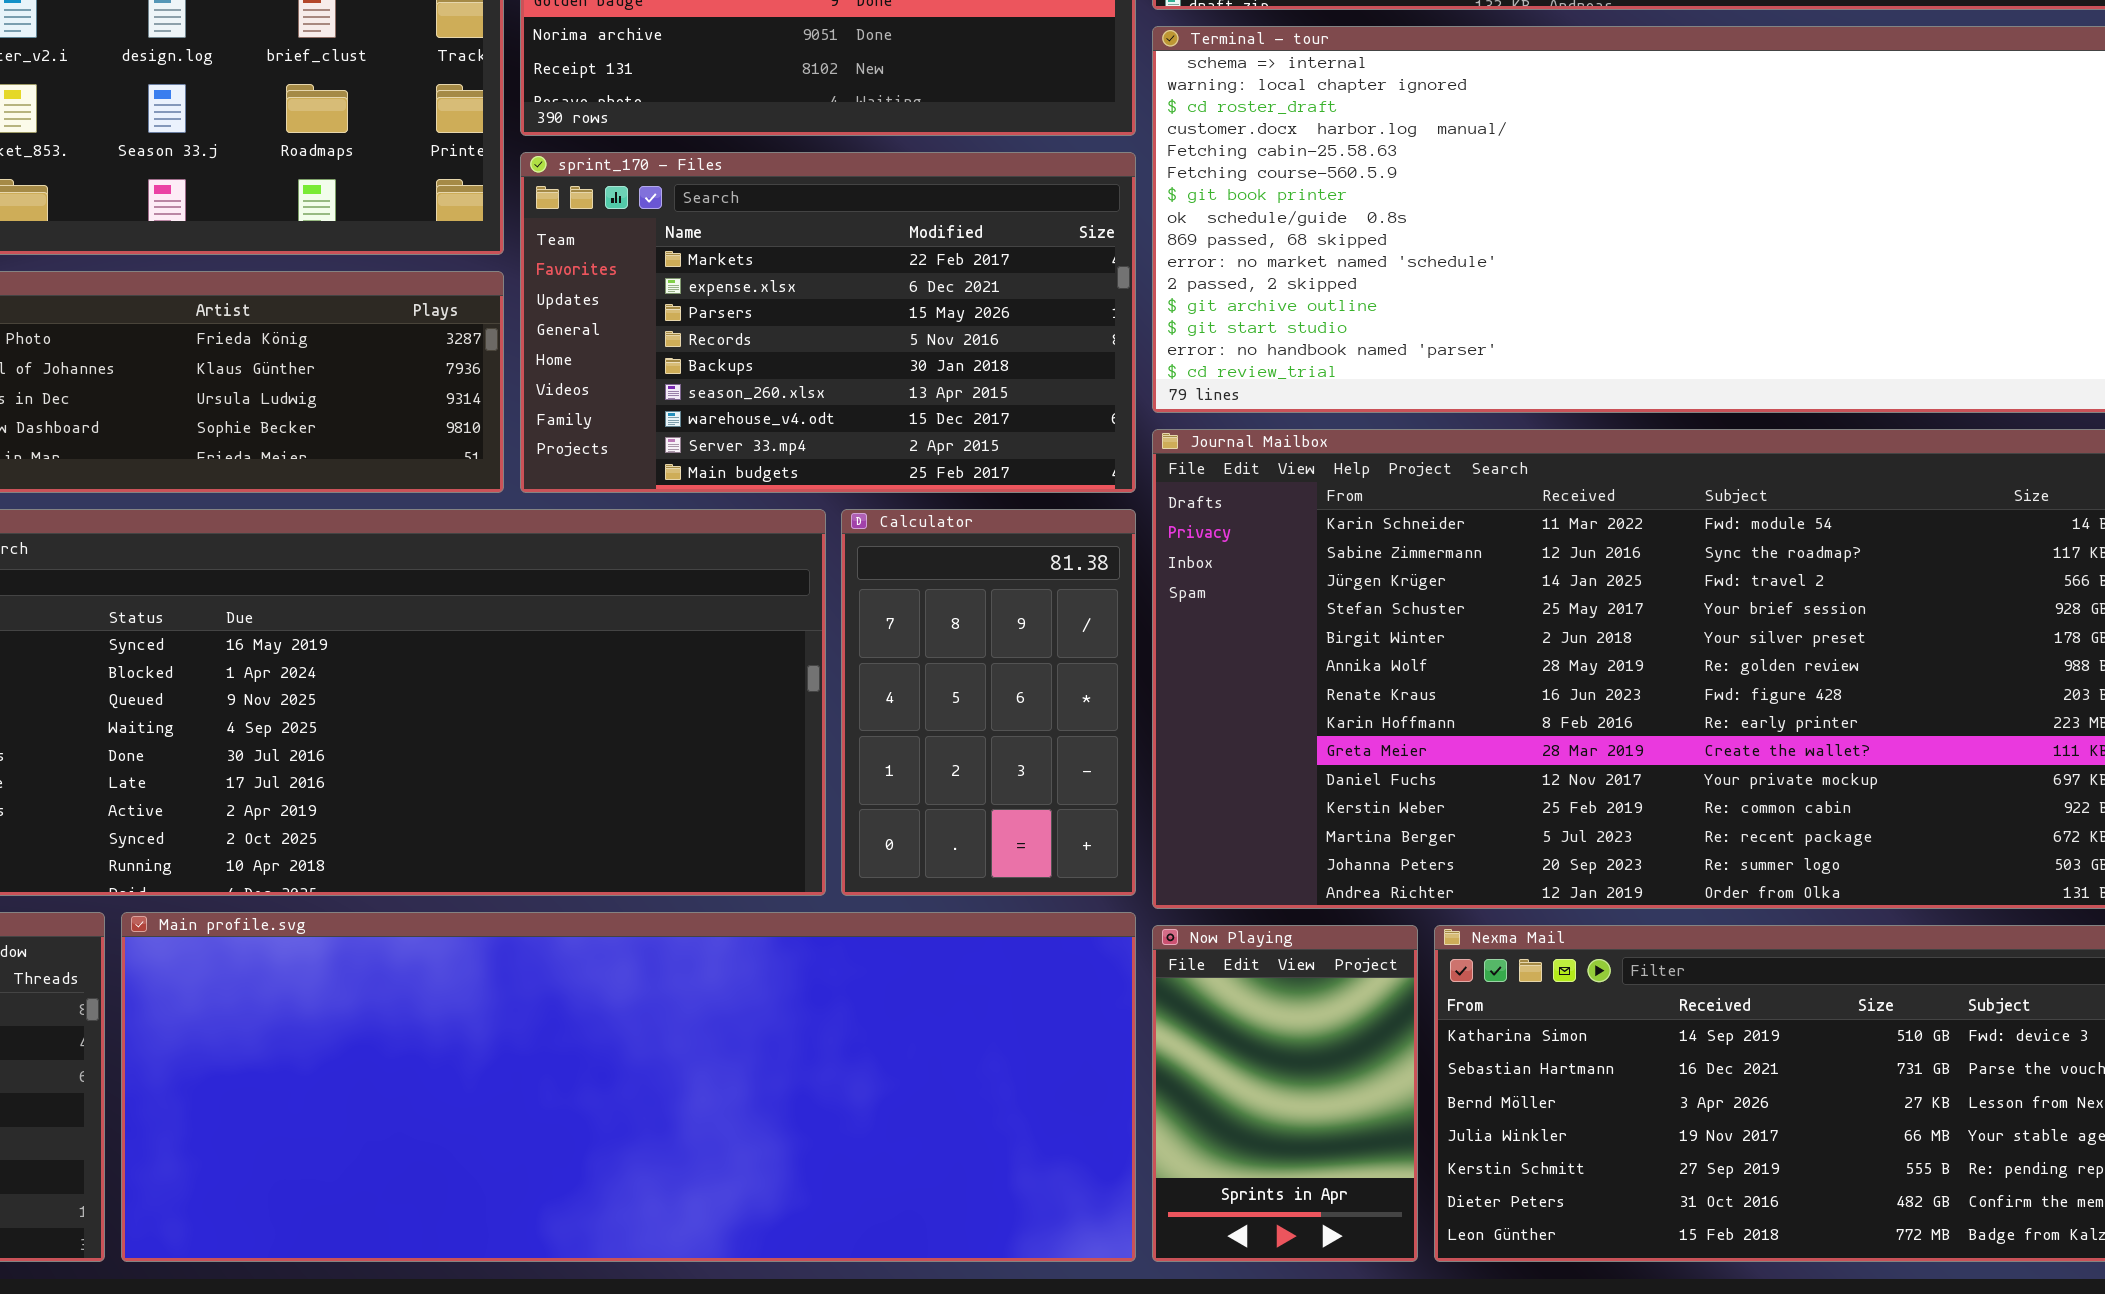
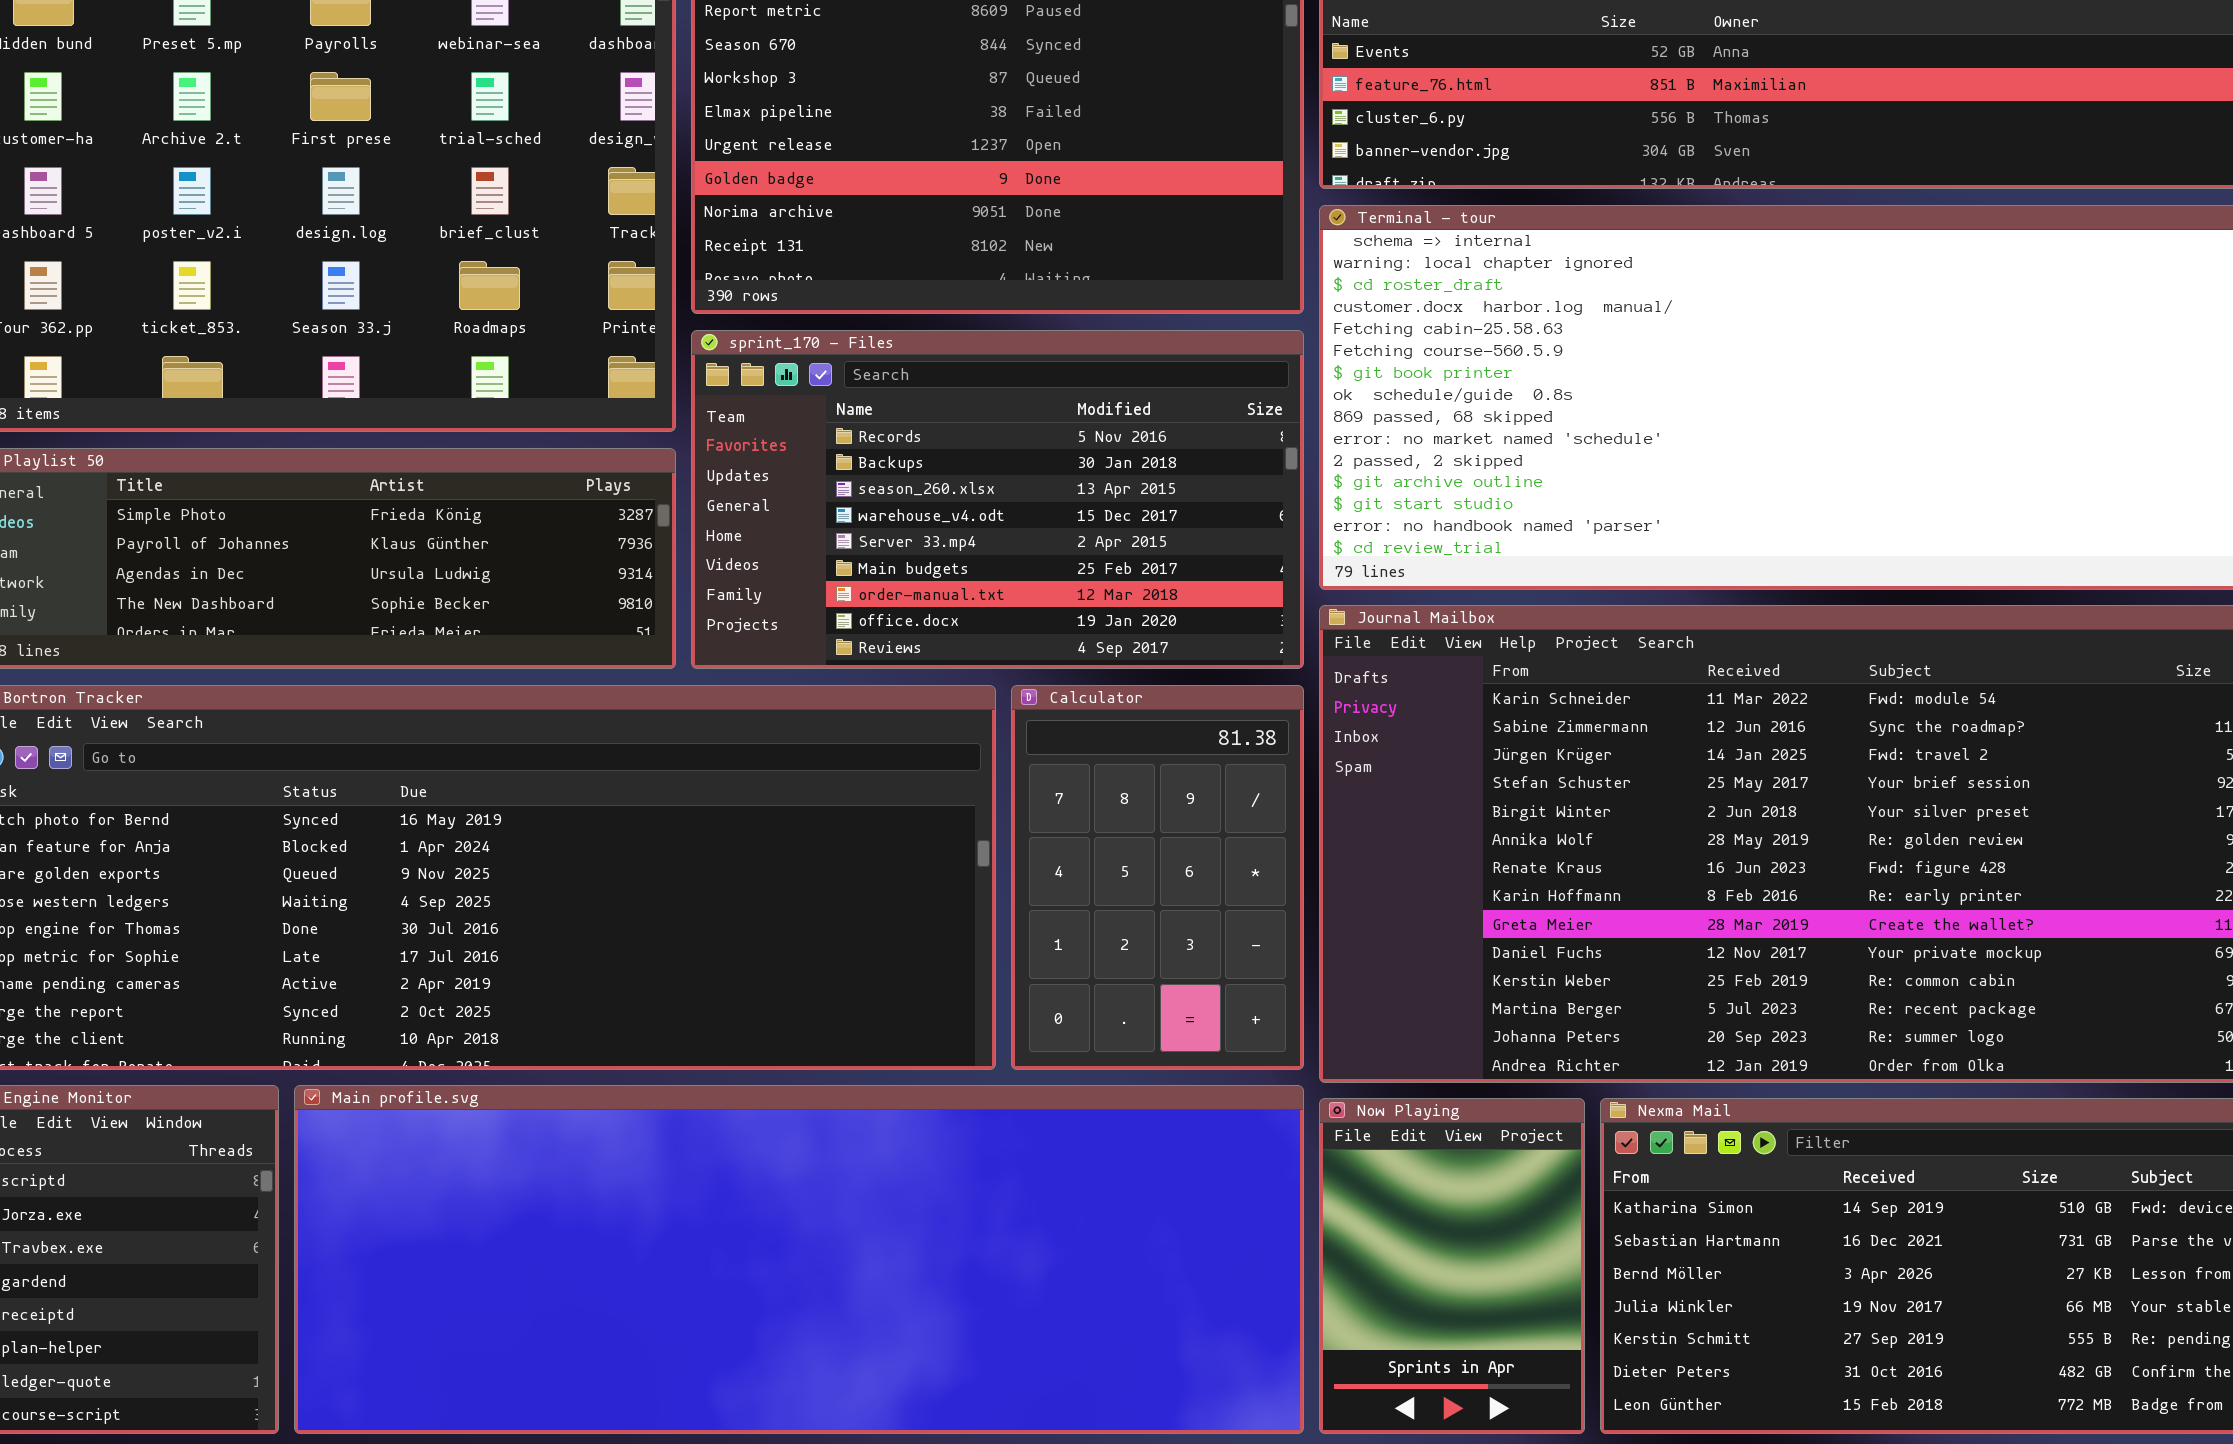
sprint_170 - Files: [520,152,1136,493] -> [691,330,1304,669], scrolled down 3 rows

